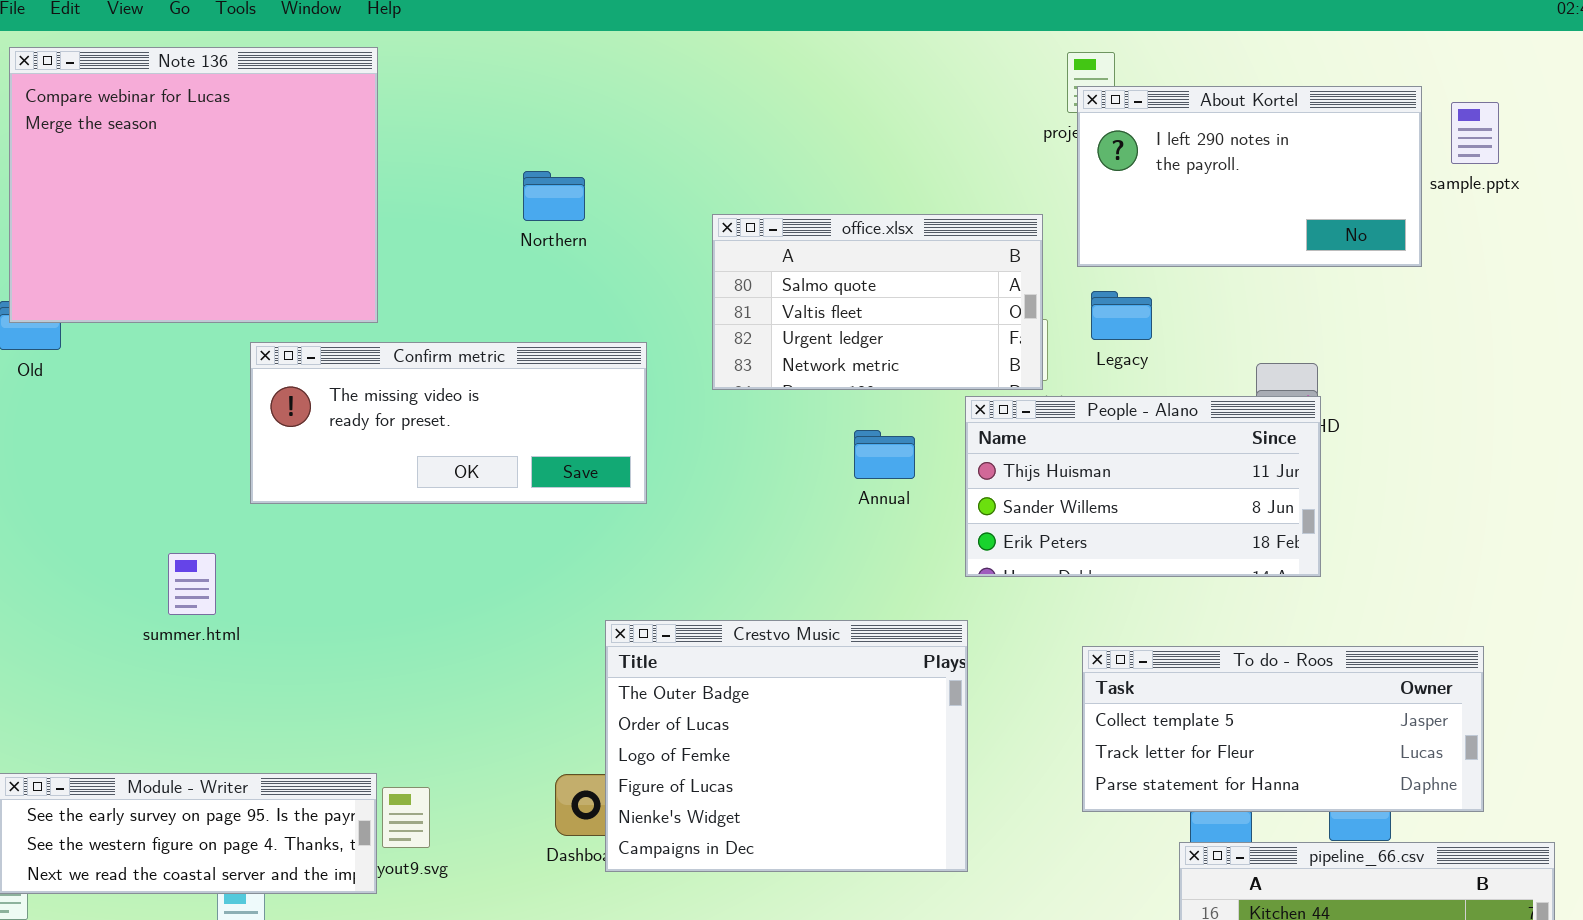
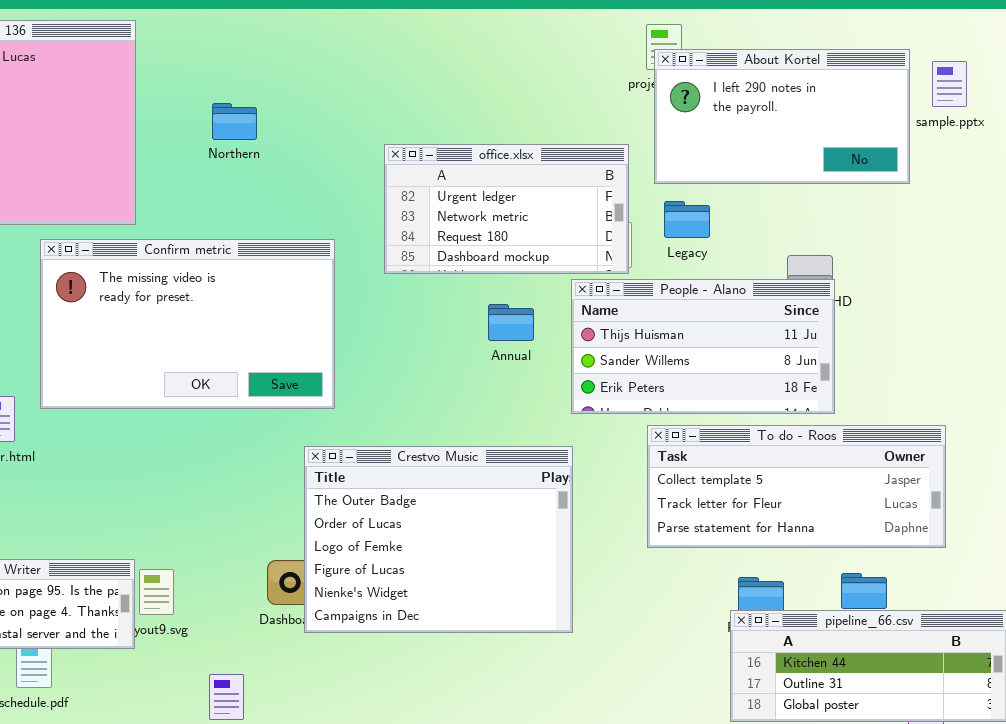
Northern: [523,171,585,221] -> [212,103,257,140], moved
office.xlsx: [712,214,1043,390] -> [384,144,629,274], scrolled down 2 rows
Confirm metric: [250,342,647,504] -> [40,239,335,409], resized
To do - Roos: [1082,646,1484,812] -> [647,425,946,548], moved

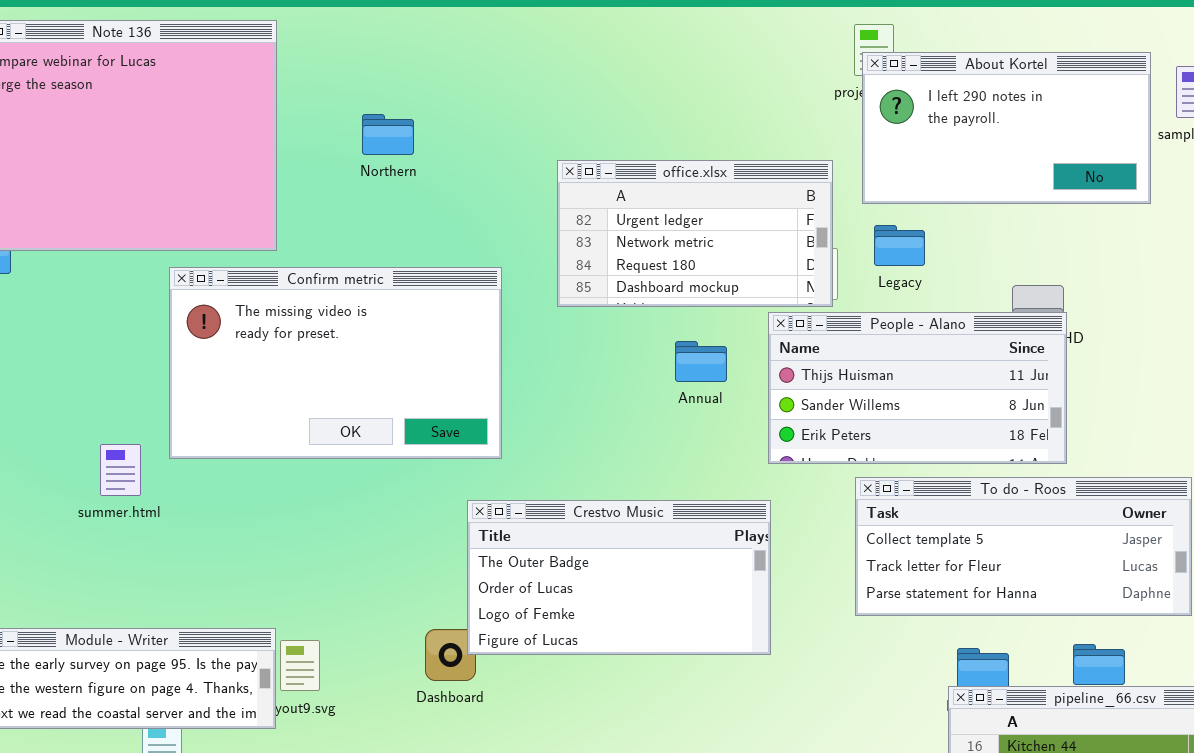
Crestvo Music: [304,446,573,633] -> [467,500,771,655], resized

